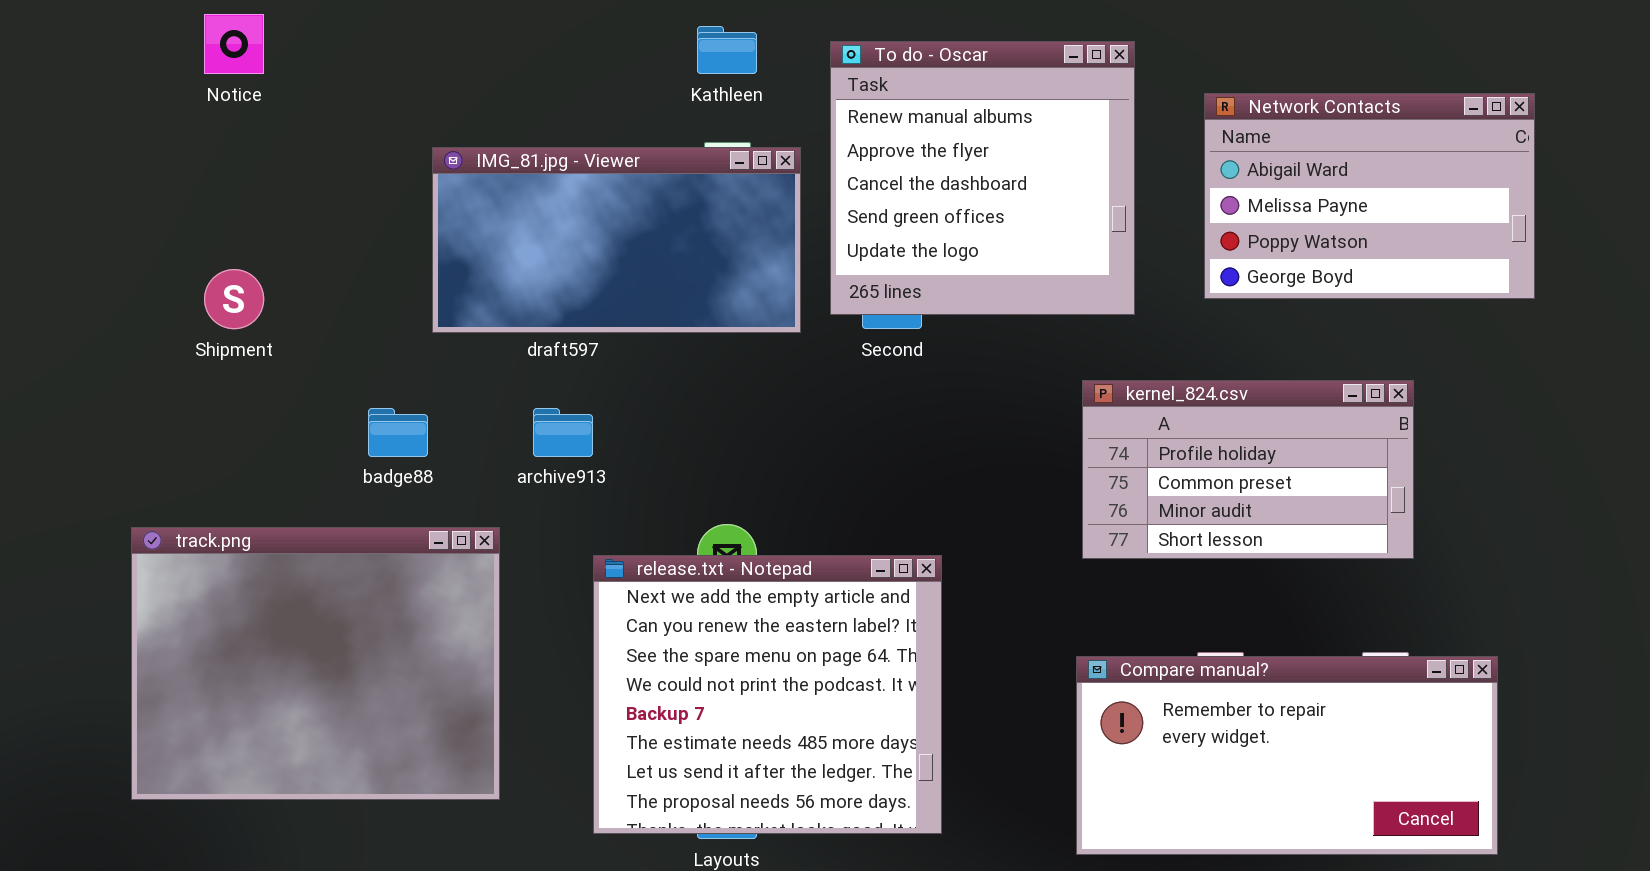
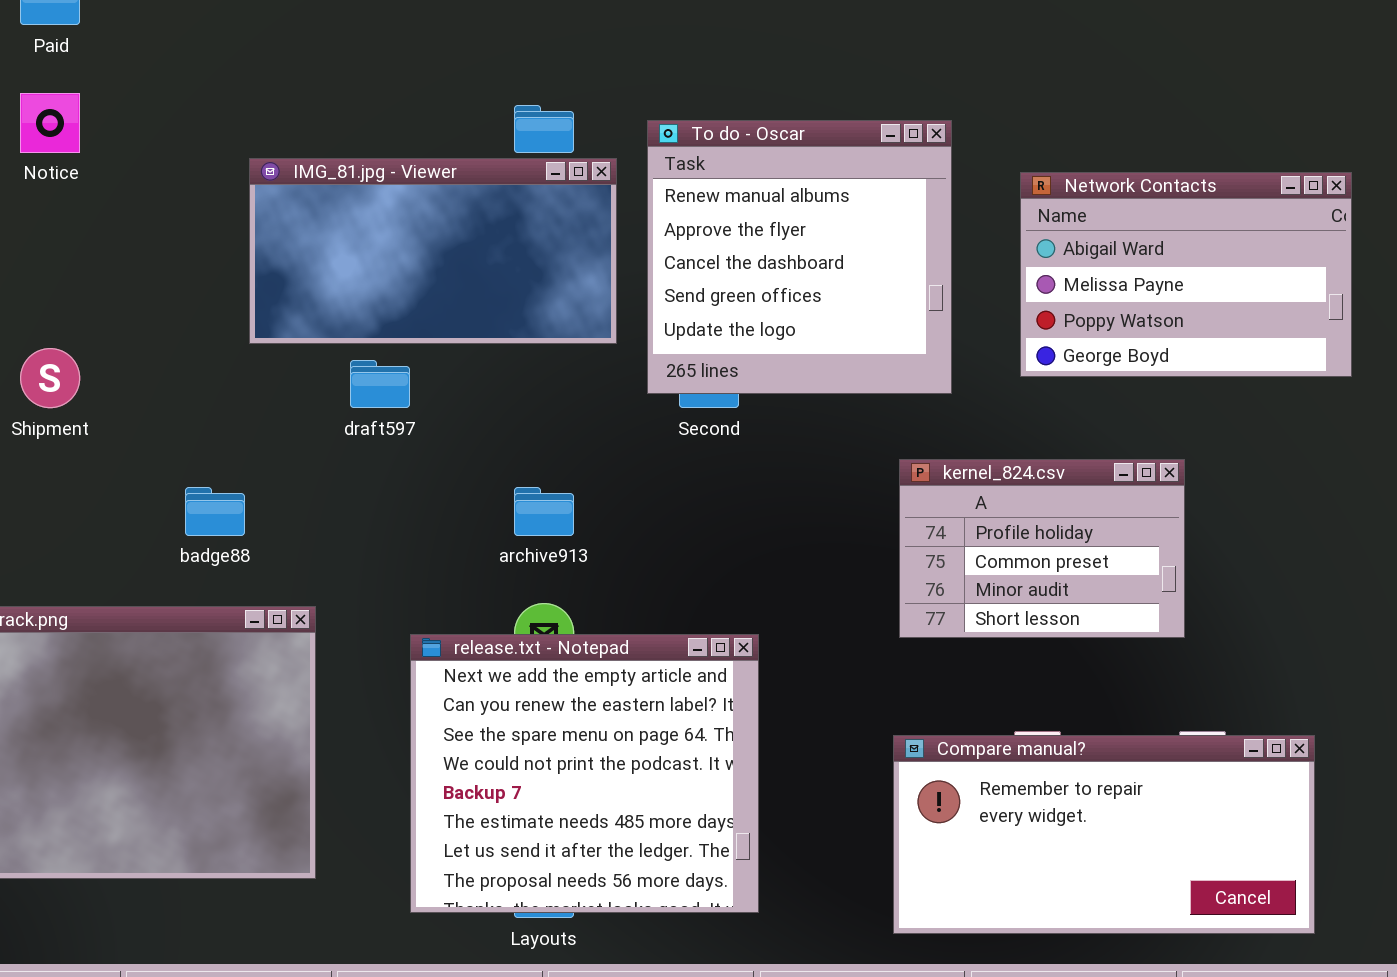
IMG_81.jpg - Viewer: [432,147,801,333] -> [249,158,617,344], moved
kernel_824.csv: [1082,380,1414,559] -> [899,459,1185,638], resized
archive913: [533,408,593,457] -> [514,487,574,536], moved

